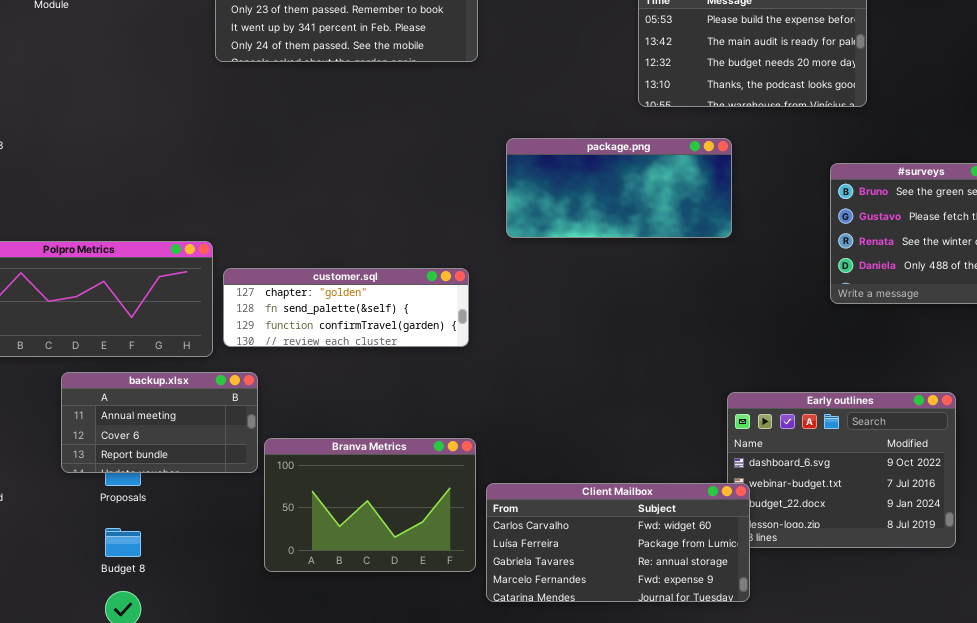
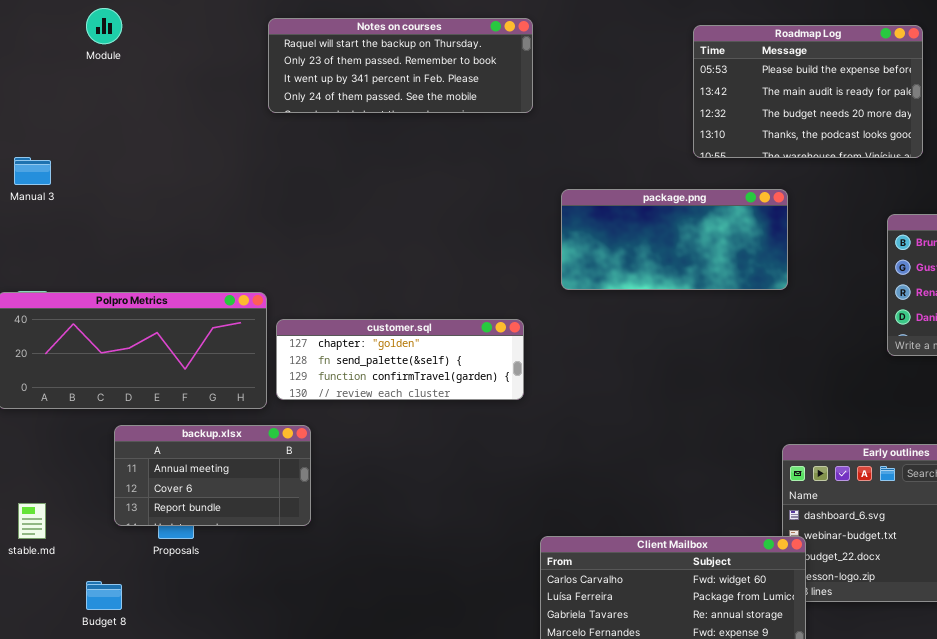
Branva Metrics: [264,438,476,572] -> none, closed
Budget 8: [105,528,141,557] -> [86,581,122,610], moved

